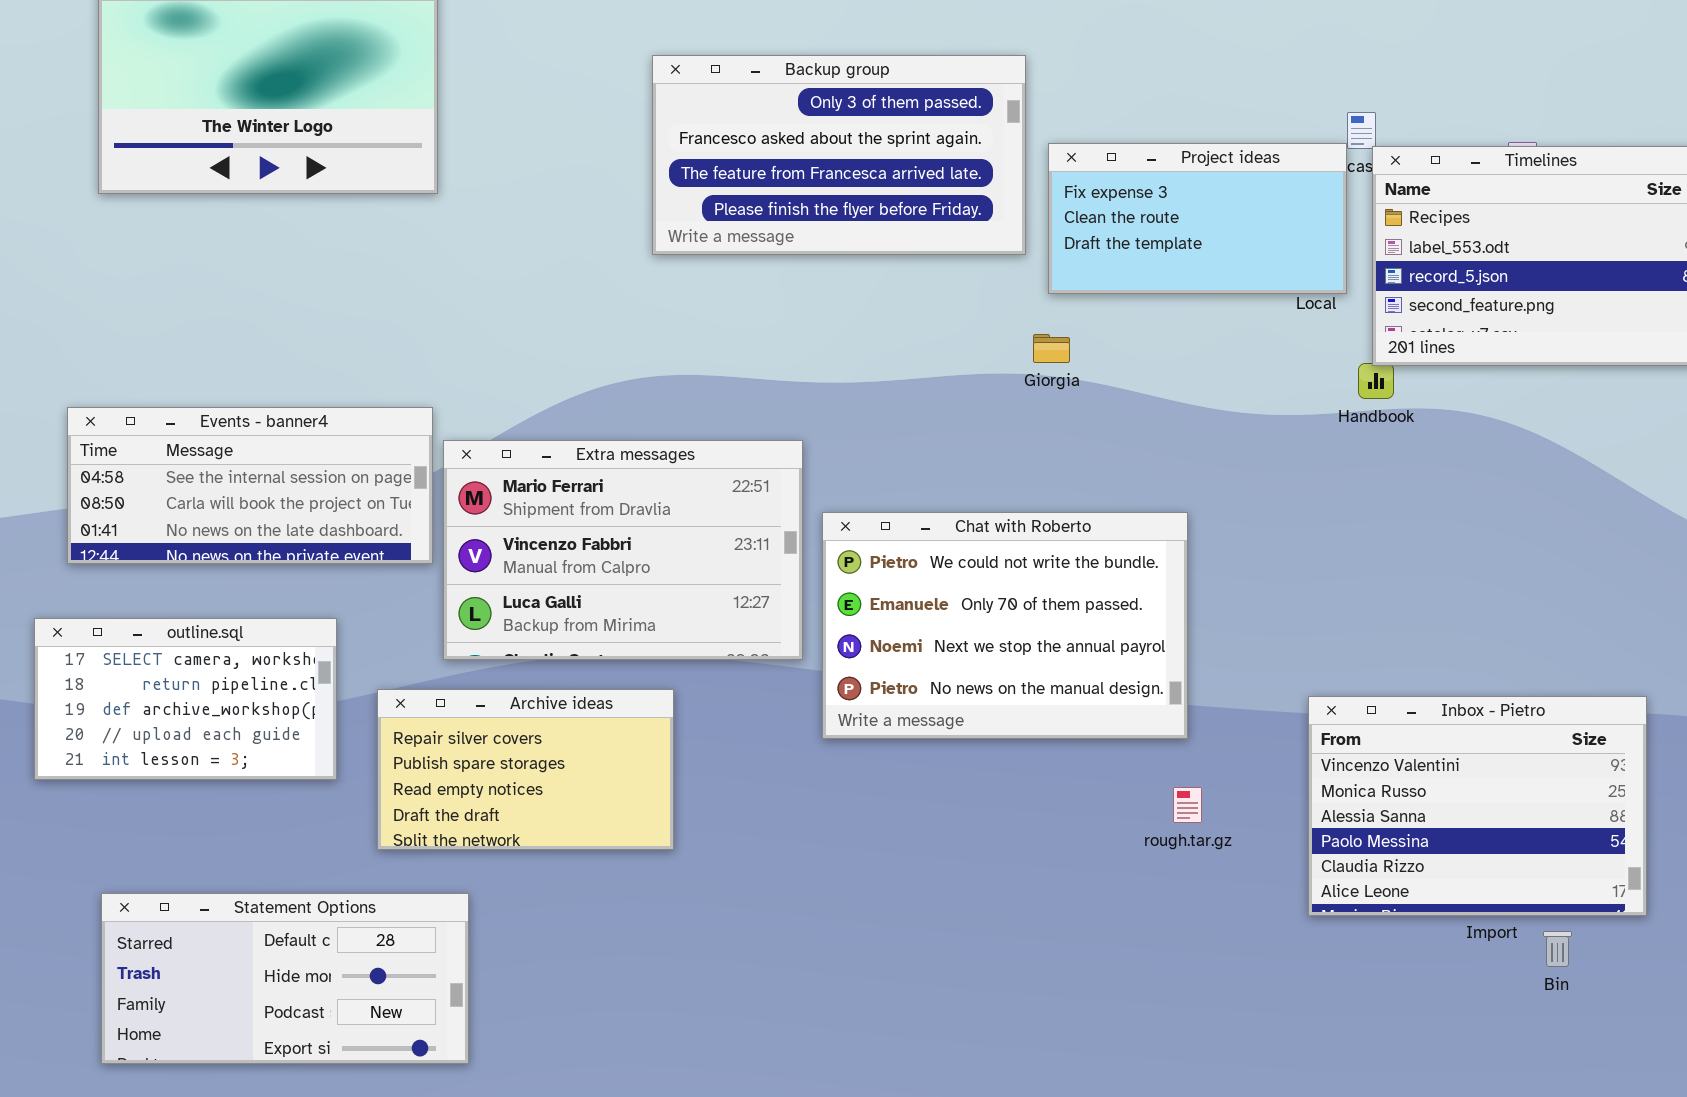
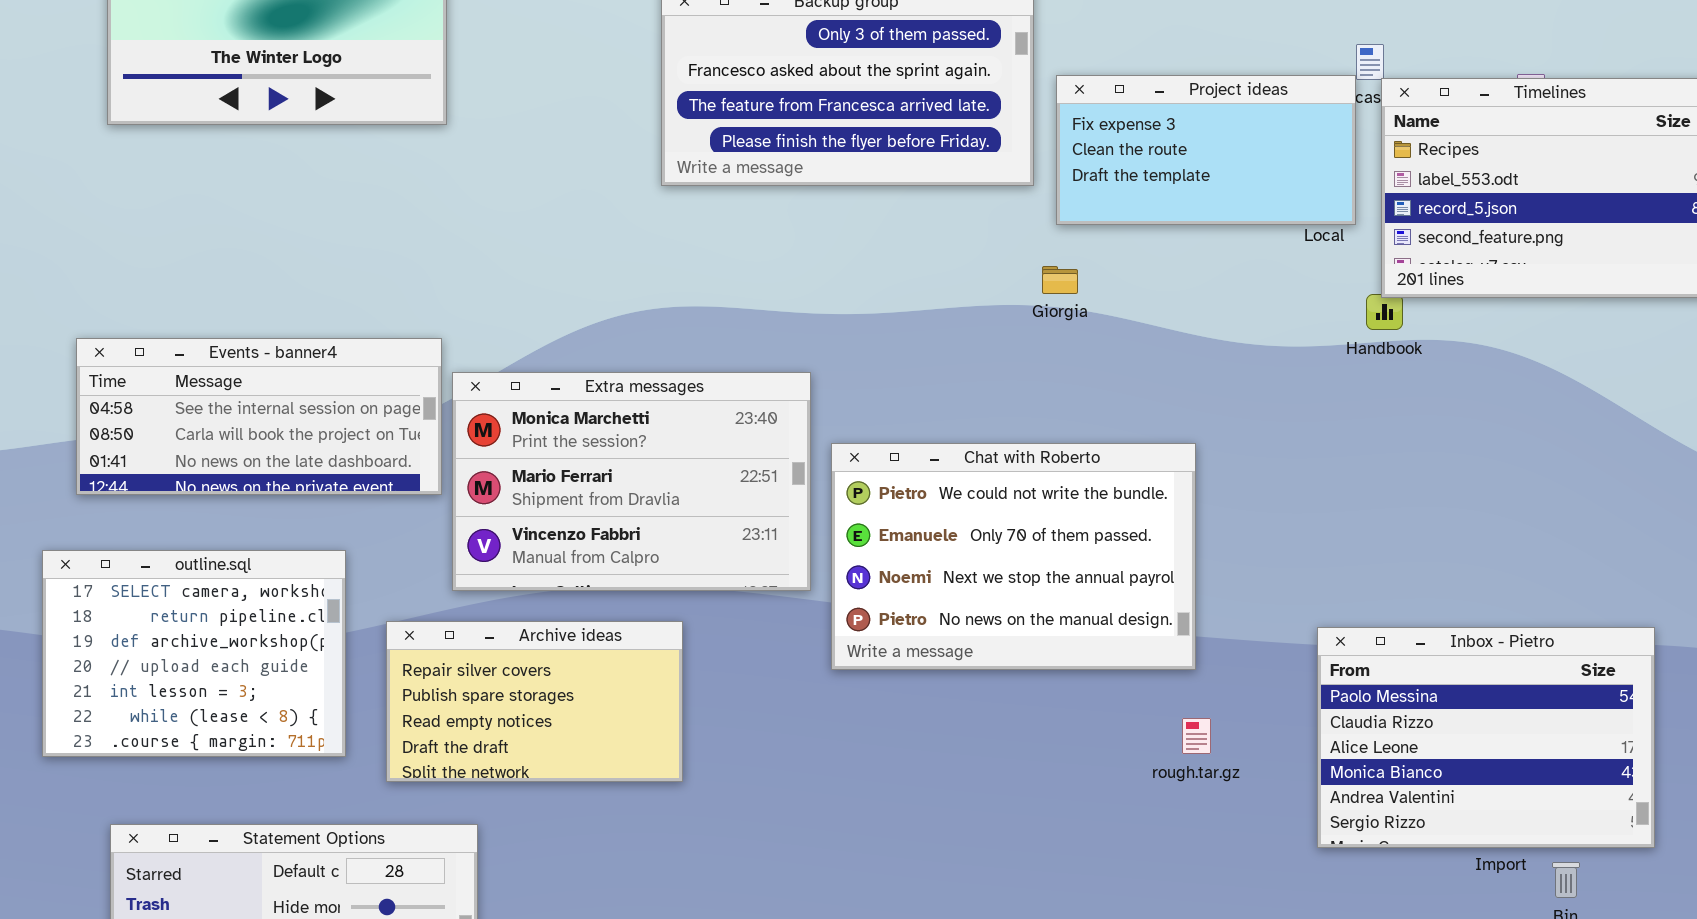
Extra messages: [443,440,803,660] -> [452,372,811,591], scrolled up 1 row
outline.sql: [34,618,337,780] -> [42,550,346,757], resized
Inbox - Pietro: [1308,696,1647,916] -> [1317,627,1655,848], scrolled down 3 rows

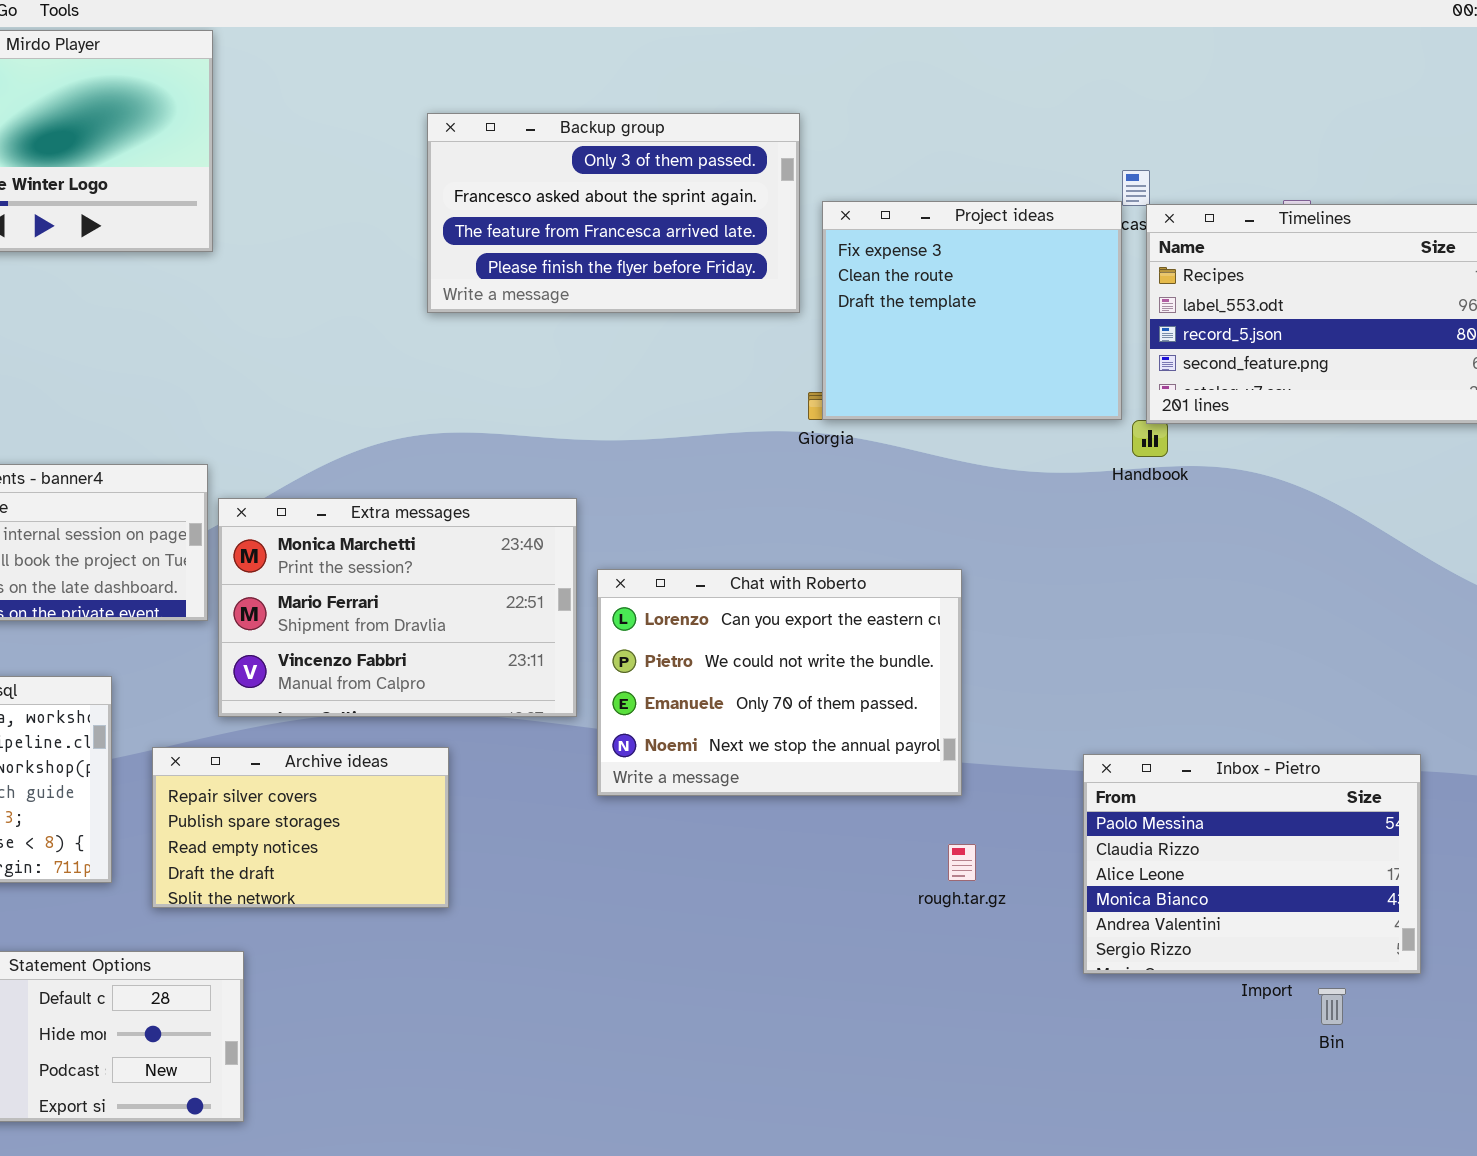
Project ideas: [1056,75,1356,225] -> [822,201,1122,420], resized
Chat with Roberto: [831,443,1196,670] -> [597,569,962,796], scrolled up 1 row

